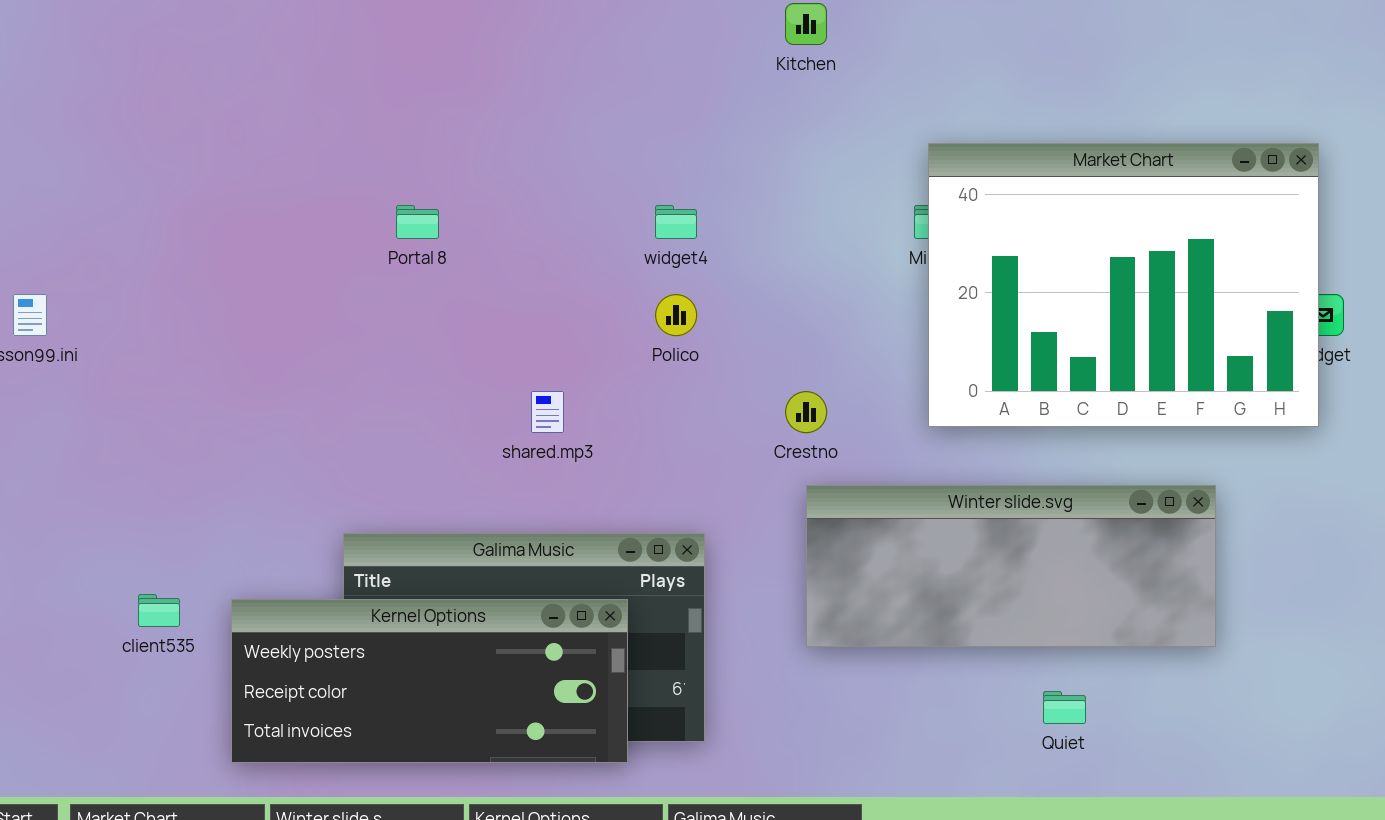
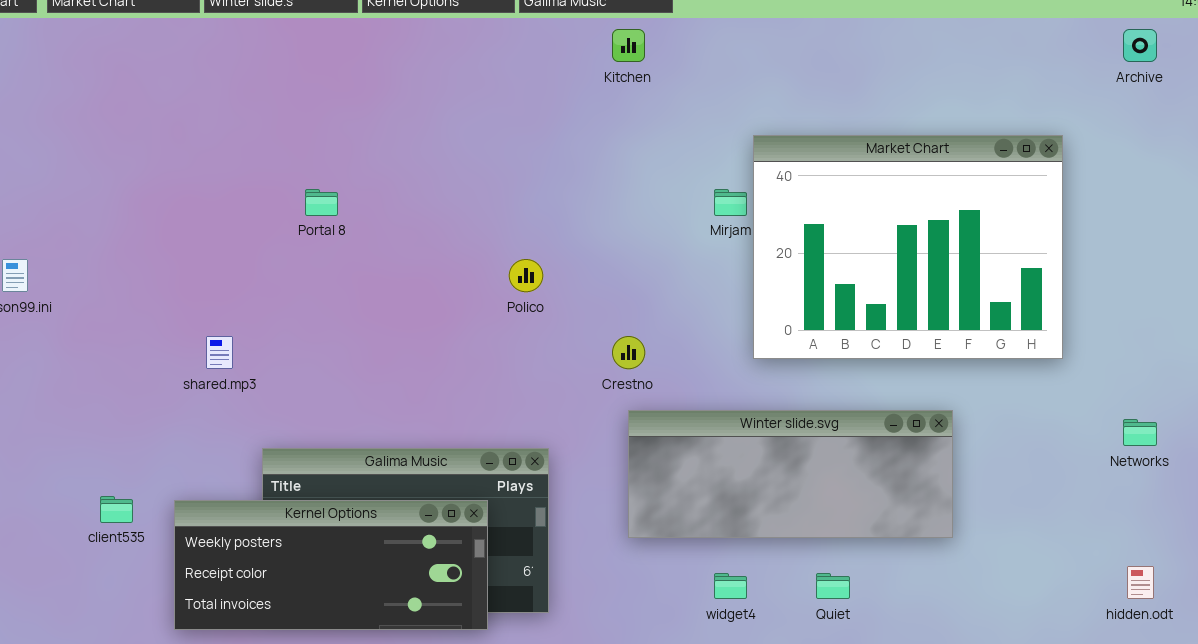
Market Chart: [928,143,1319,427] -> [753,135,1063,359], moved
widget4: [655,205,697,239] -> [714,573,747,599], moved
shared.mp3: [531,391,564,433] -> [206,336,233,369], moved

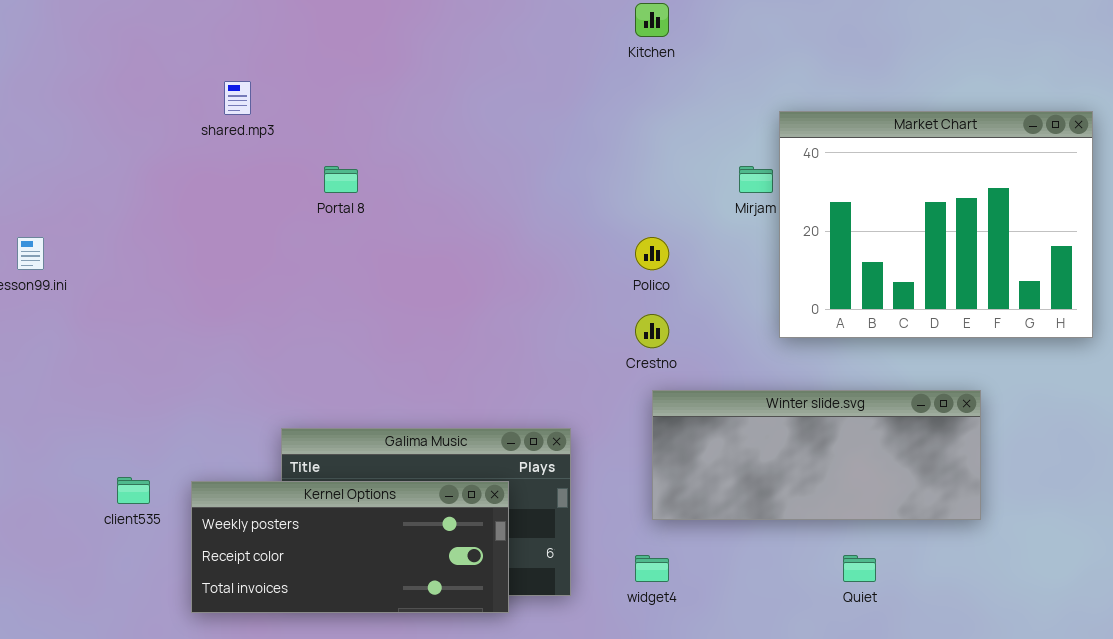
Polico: [509,259,543,292] -> [635,237,669,270], moved
shared.mp3: [206,336,233,369] -> [224,81,251,115], moved
widget4: [714,573,747,599] -> [635,555,669,582], moved

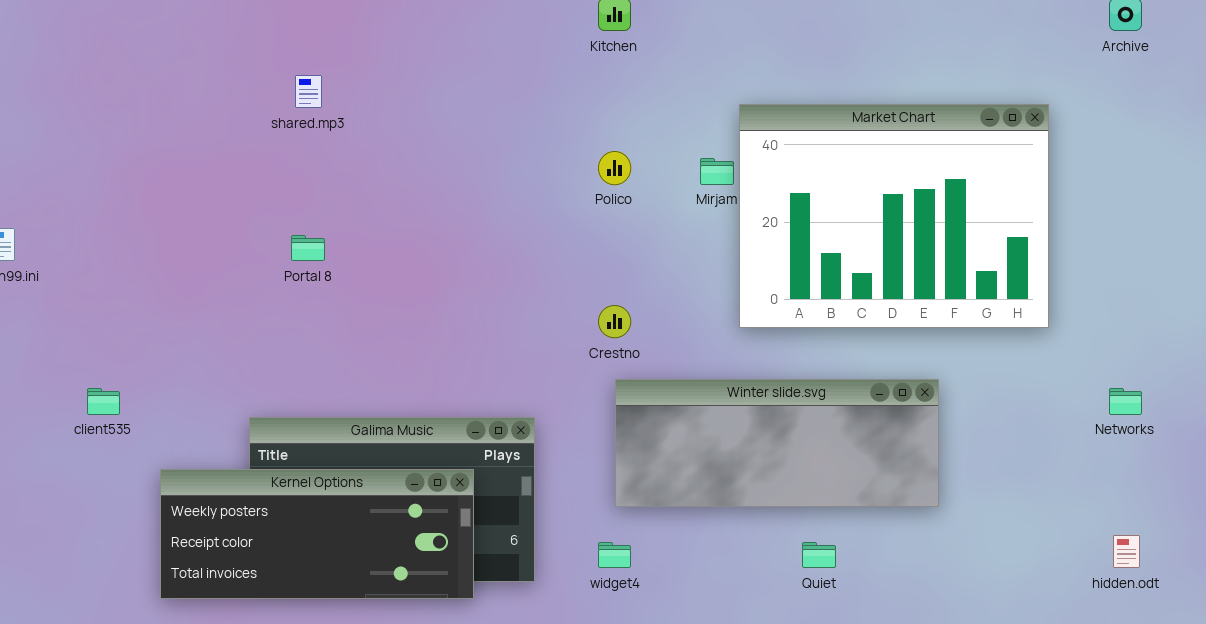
shared.mp3: [224,81,251,115] -> [295,75,322,108], moved
Portal 8: [324,166,358,193] -> [291,235,325,261], moved
Polico: [635,237,669,270] -> [598,151,631,185], moved
client535: [117,477,150,504] -> [87,388,120,415], moved

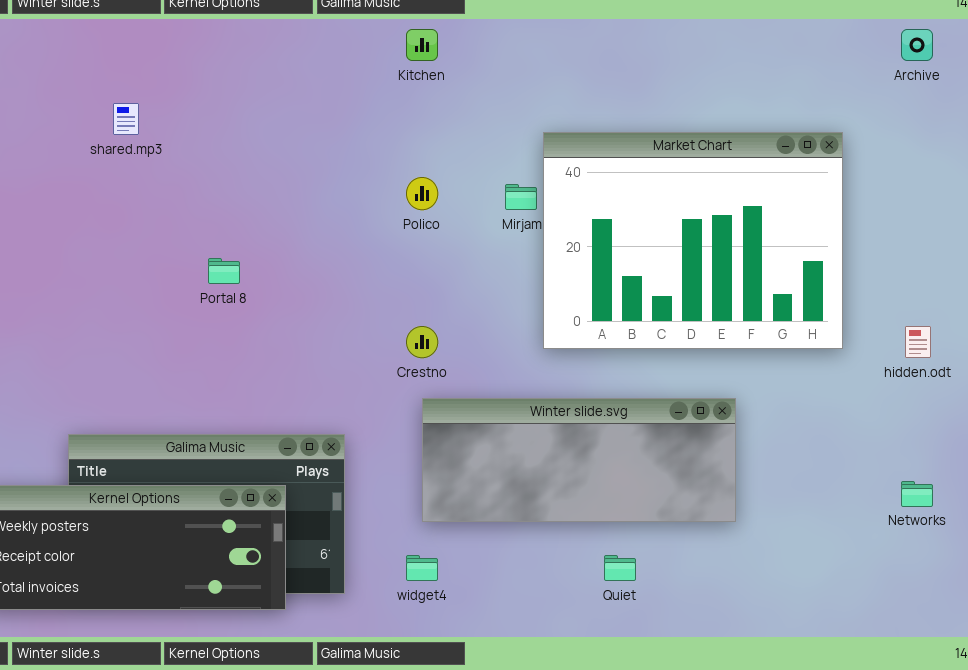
Portal 8: [291,235,325,261] -> [208,258,240,284], moved
Networks: [1109,388,1142,415] -> [901,481,933,507], moved
hidden.odt: [1113,535,1140,568] -> [905,326,931,358], moved

